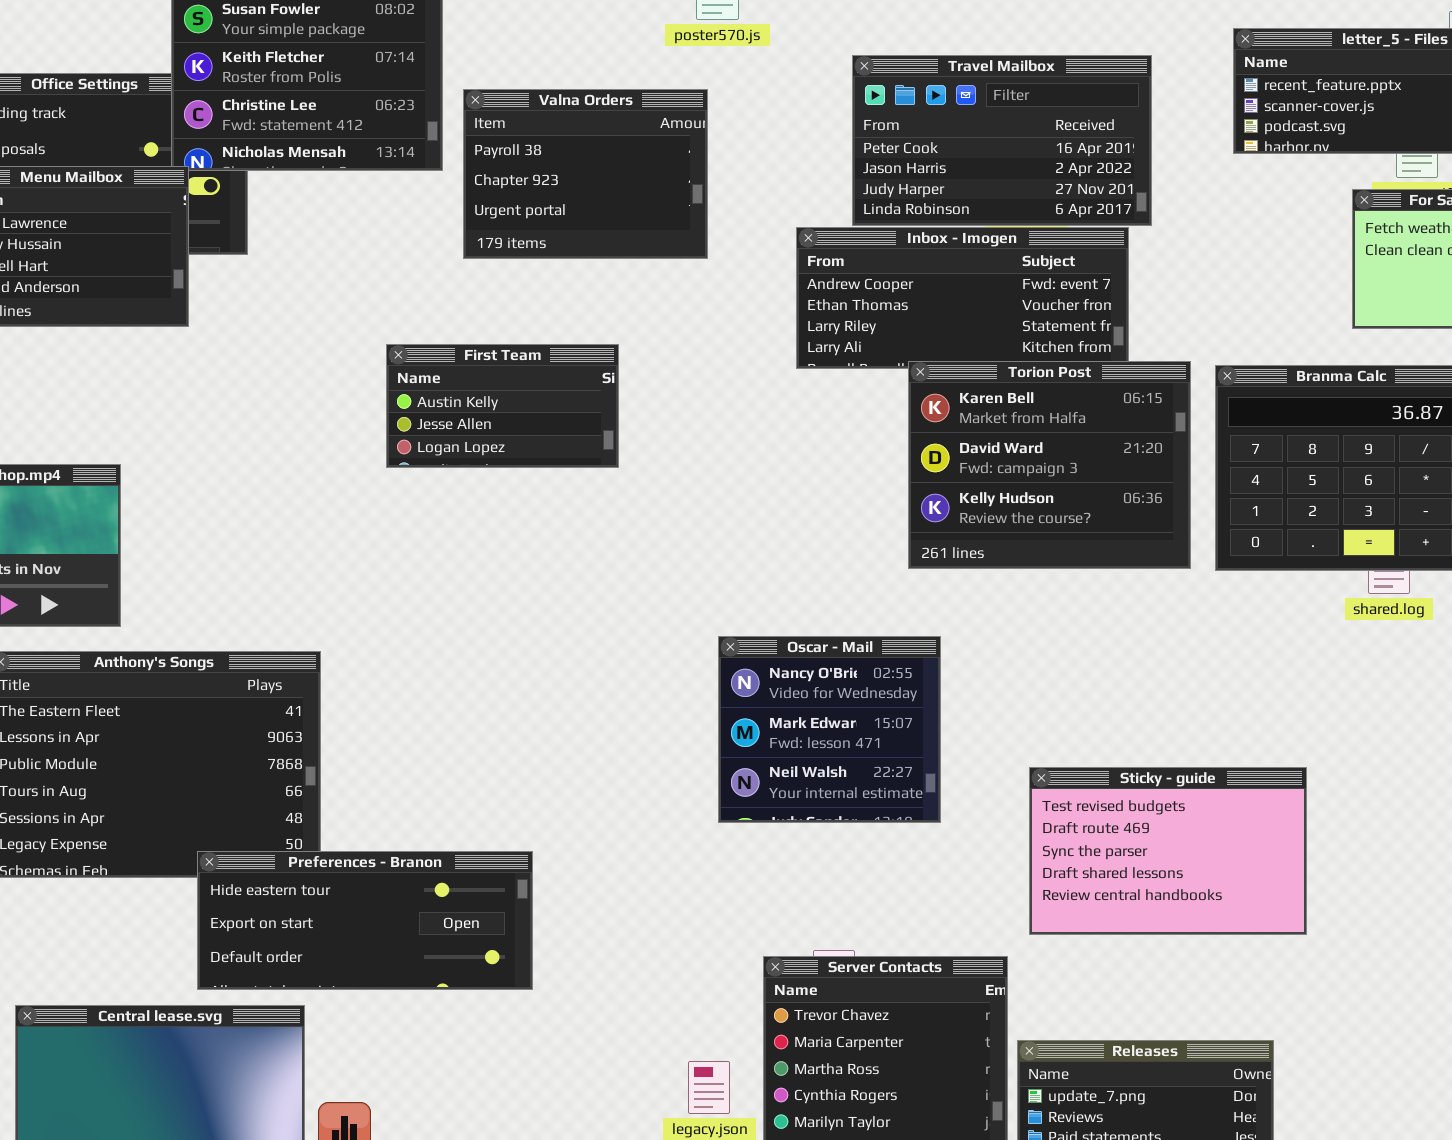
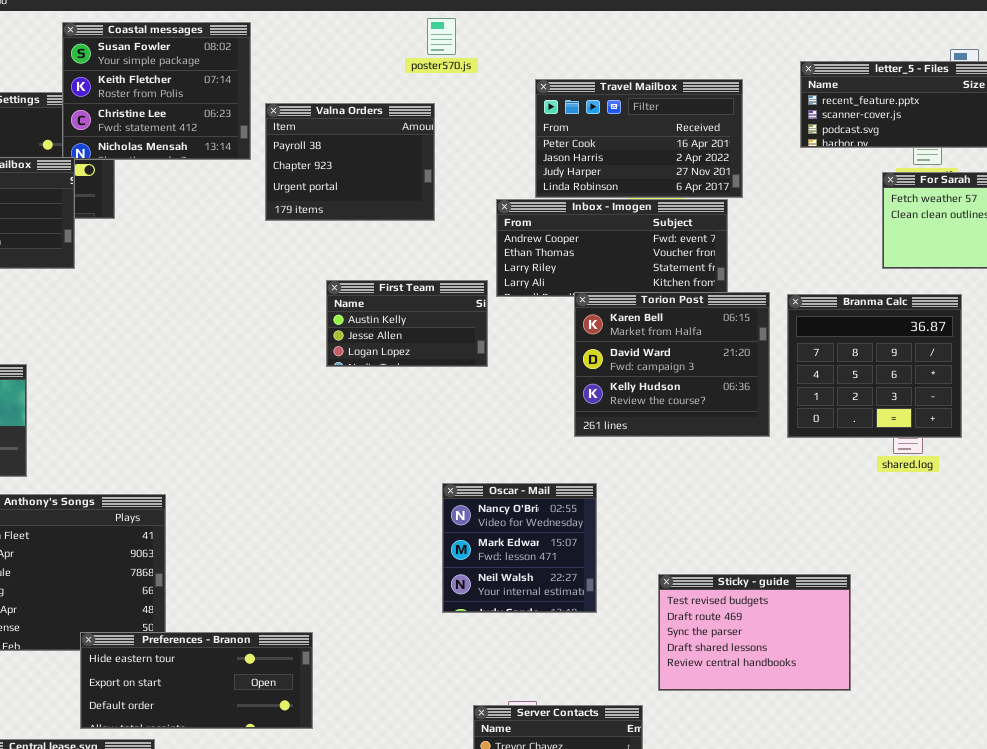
First Team: [386,344,619,468] -> [326,280,488,367], moved

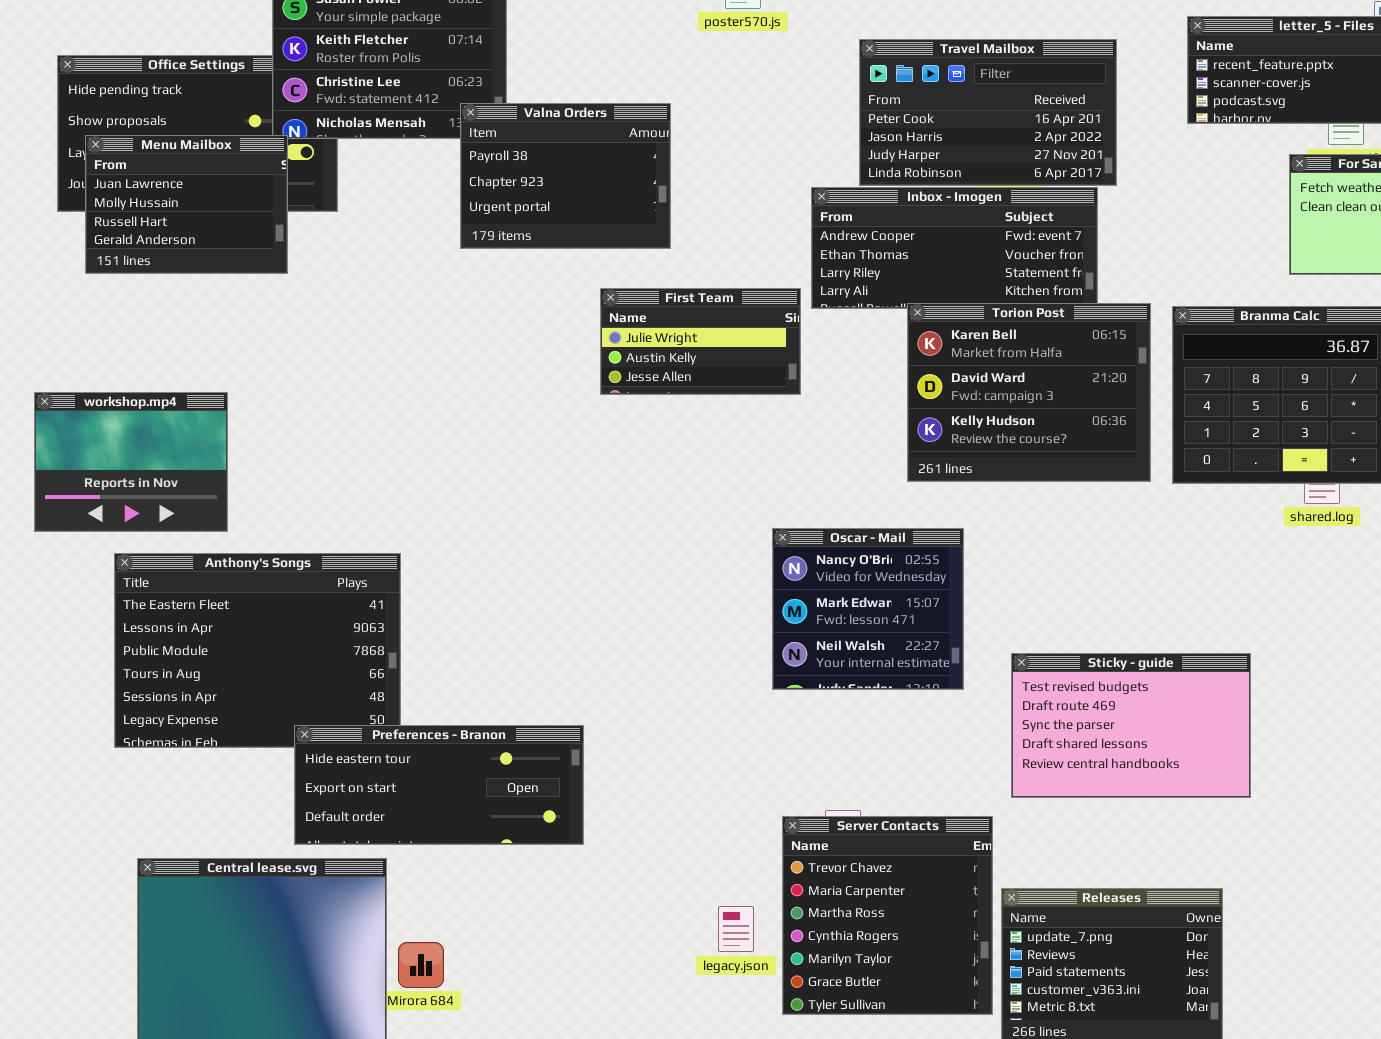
Valna Orders: [265,103,435,221] -> [460,103,671,249], moved
First Team: [326,280,488,367] -> [600,288,801,395], scrolled up 1 row
Oscar - Mail: [442,483,597,613] -> [772,528,964,690], moved

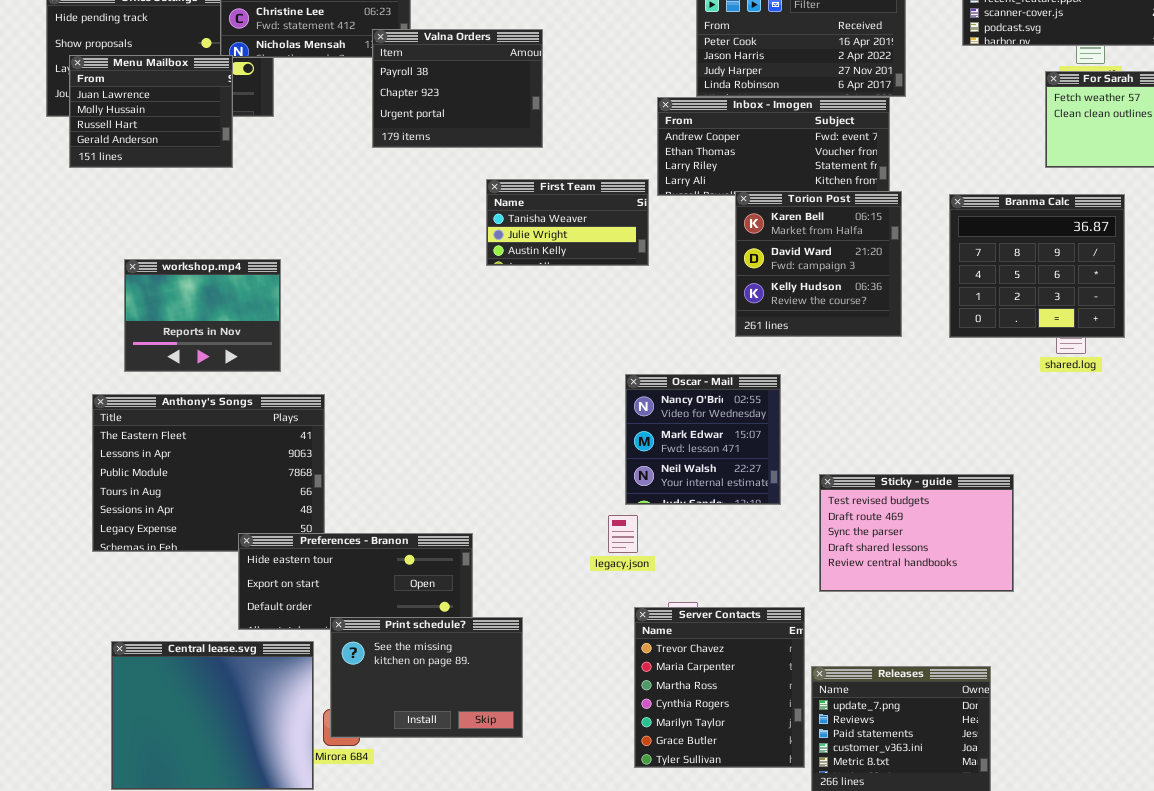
First Team: [600,288,801,395] -> [486,179,649,266], scrolled up 1 row
Torion Post: [907,303,1151,482] -> [735,191,902,337], resized
workshop.mp4: [34,392,228,532] -> [124,259,281,372], moved
Print schedule?: none -> [330,617,523,738], opened
legacy.json: [718,906,754,952] -> [608,515,638,553], moved

